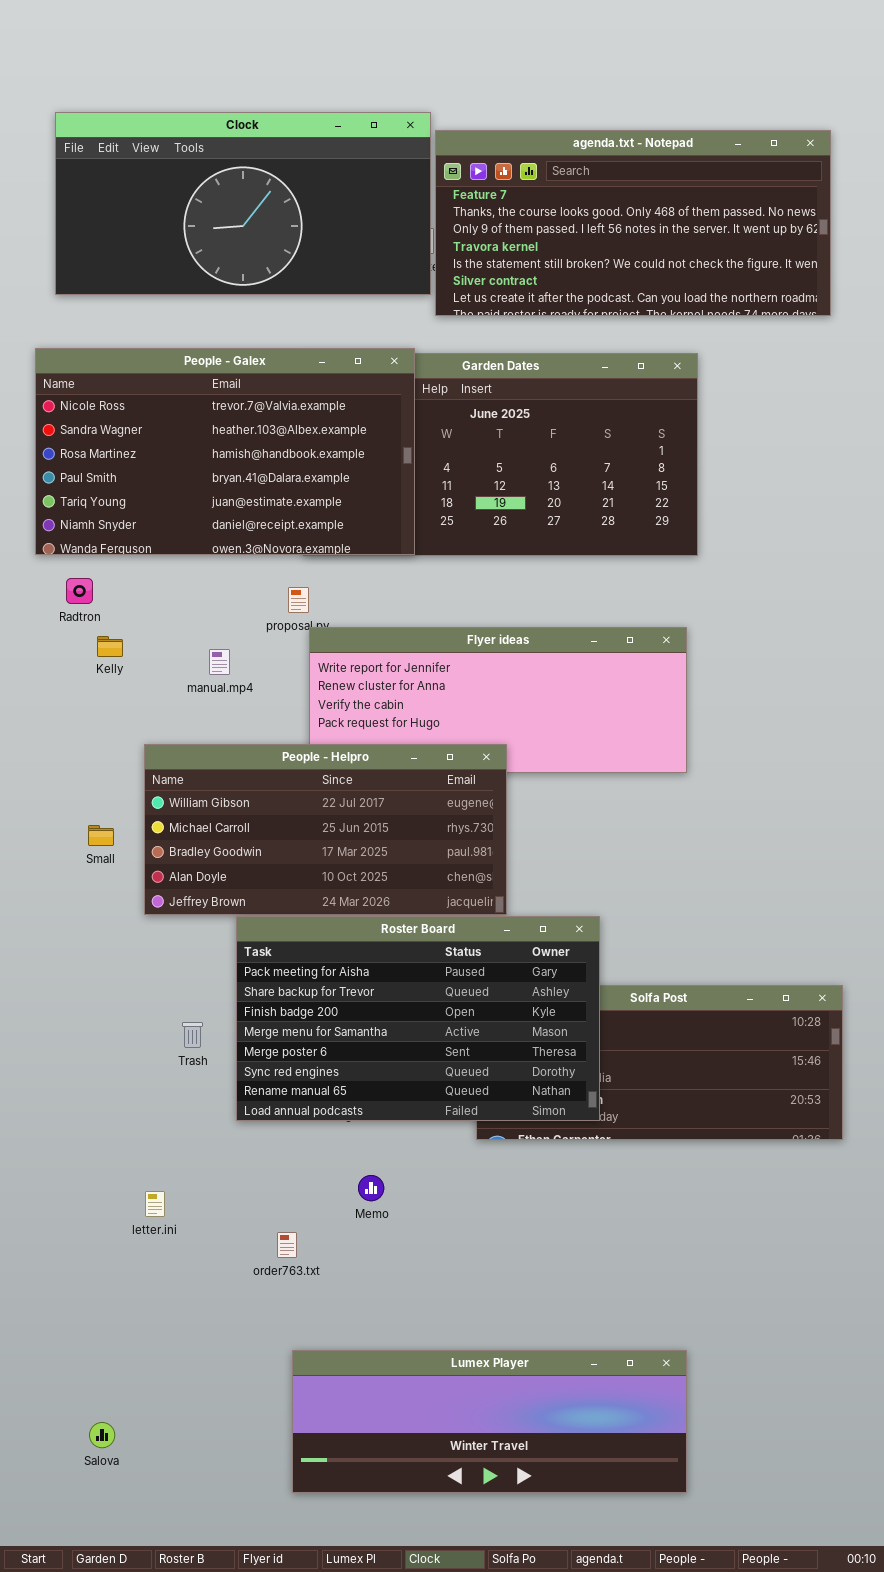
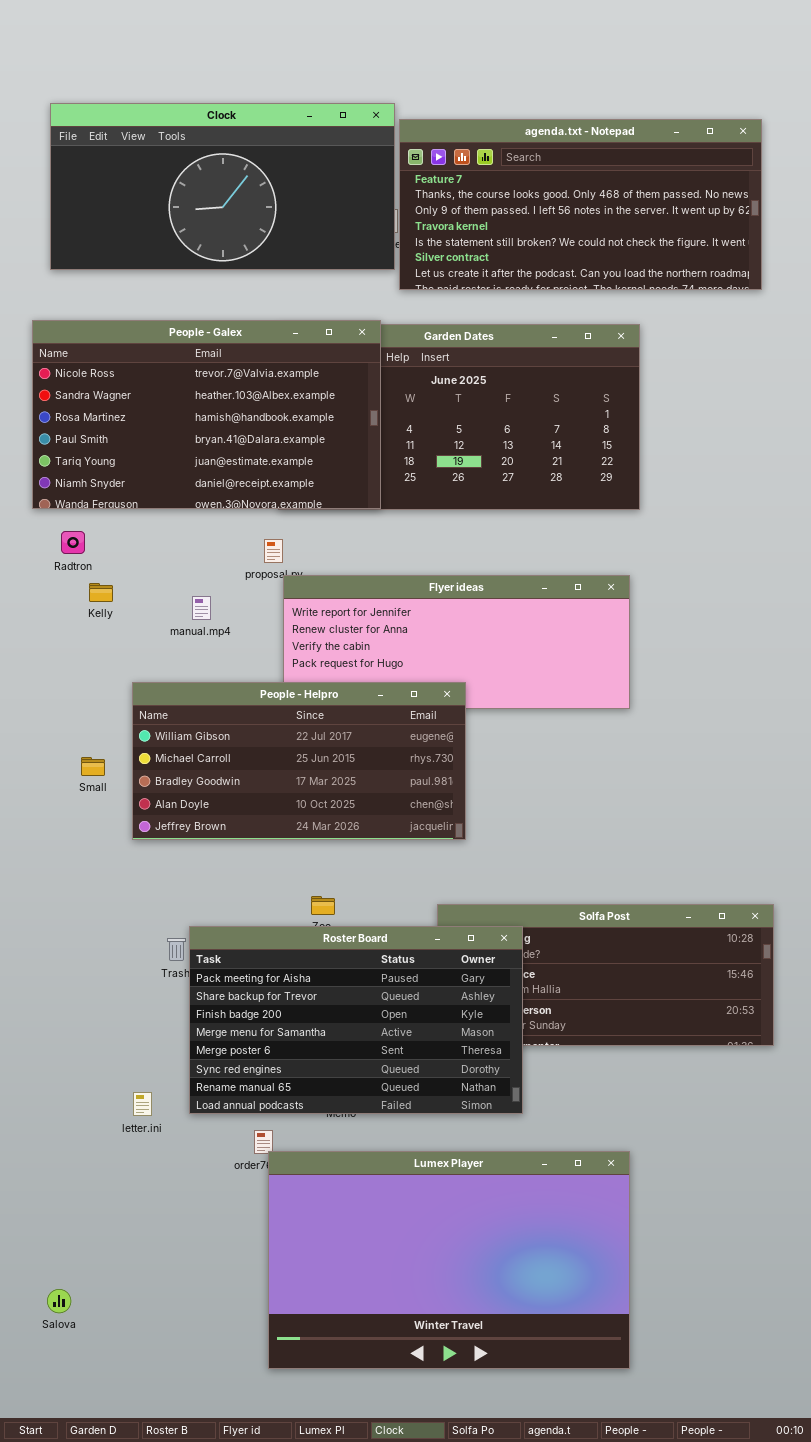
Roster Board: [236,916,600,1121] -> [189,926,523,1114], moved
Lumex Player: [292,1350,687,1493] -> [268,1151,630,1369], resized
Salova: [89,1422,115,1448] -> [47,1289,71,1313], moved

